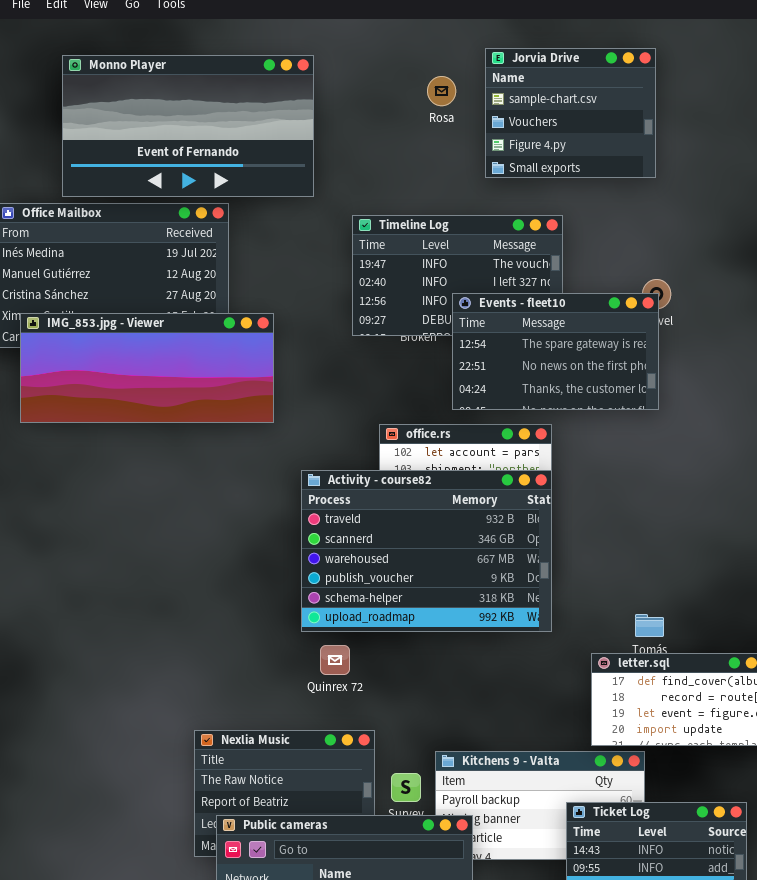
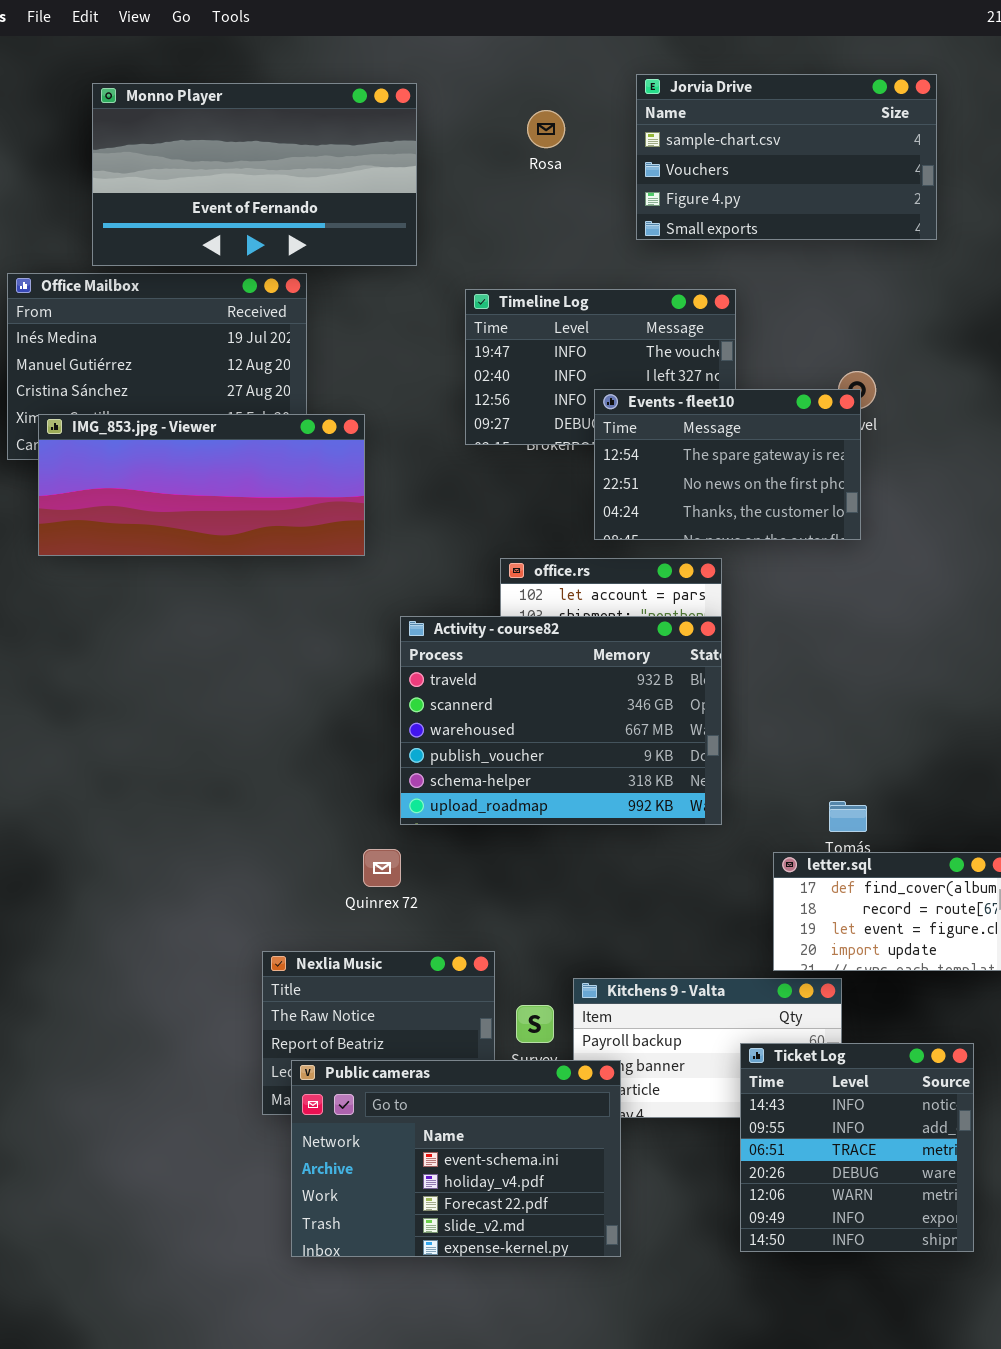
Jorvia Drive: [485,48,656,178] -> [636,74,937,240], resized
Rosa: [427,76,456,106] -> [527,110,565,148], moved
Quinrex 72: [320,645,350,675] -> [363,849,401,887], moved

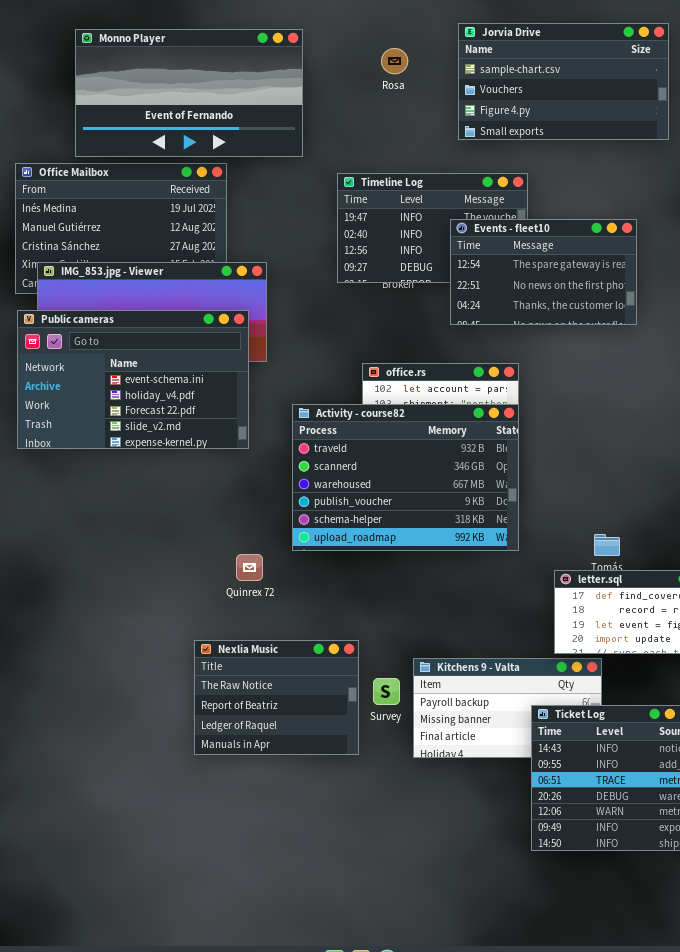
Events - fleet10: [594,389,861,540] -> [450,219,637,325], moved
Quinrex 72: [363,849,401,887] -> [236,554,263,581], moved
Public cameras: [291,1060,621,1257] -> [17,310,249,449], moved

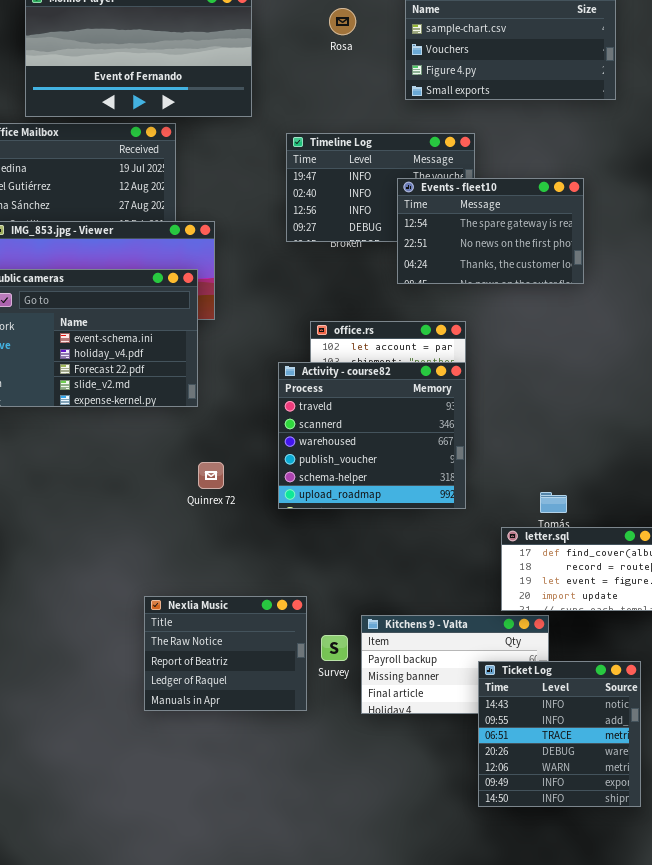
Activity - course82: [292,404,519,551] -> [278,362,466,509], resized
Quinrex 72: [236,554,263,581] -> [198,462,224,489], moved

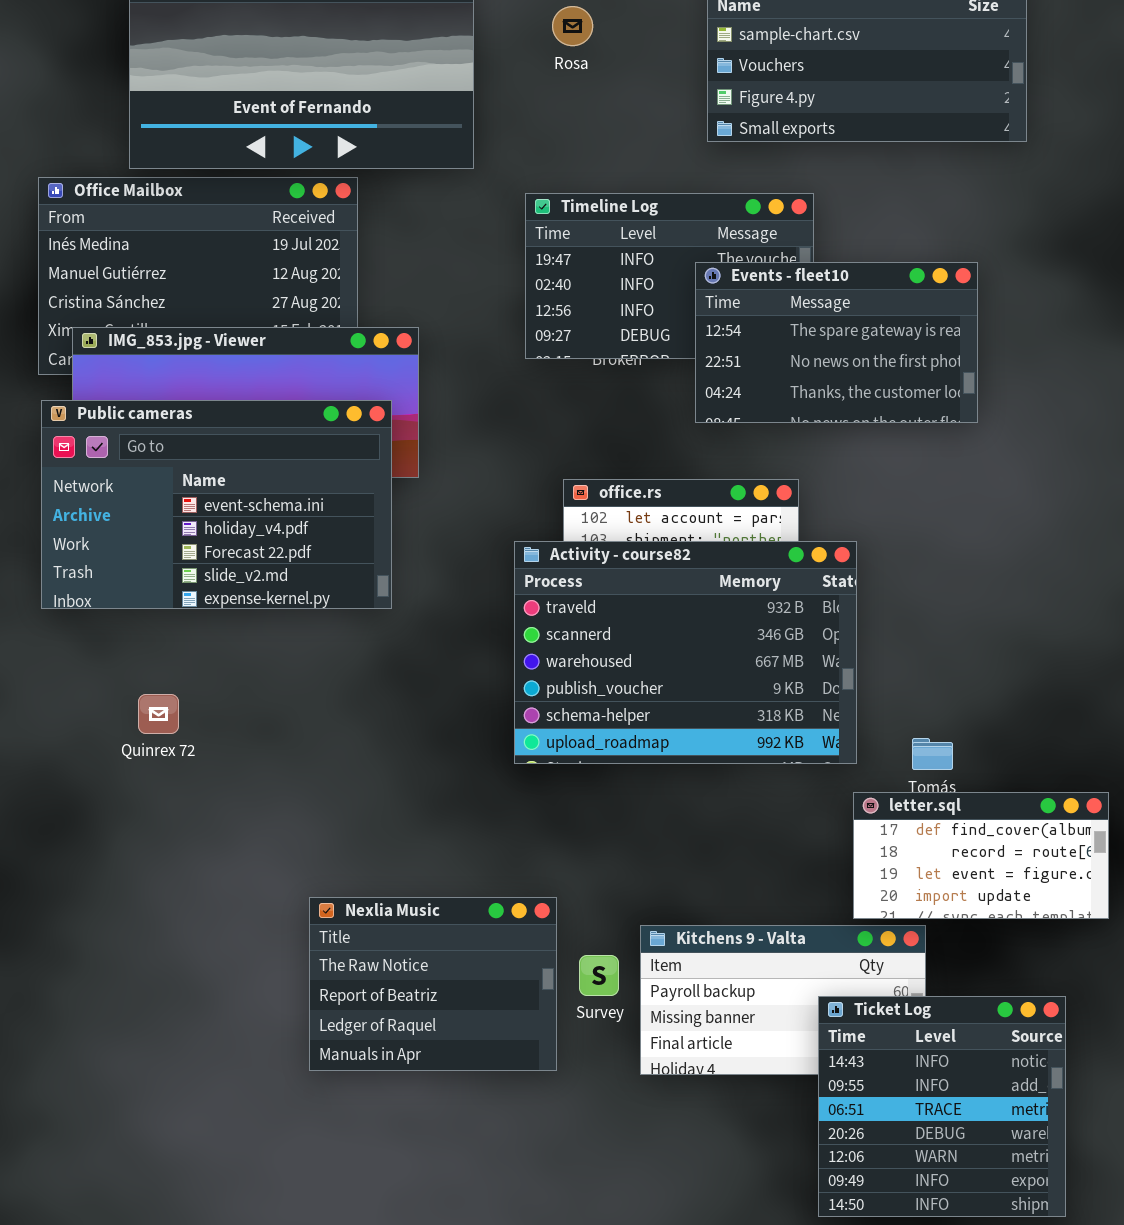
Rosa: [329,8,356,35] -> [552,6,593,46], moved
Activity - course82: [278,362,466,509] -> [514,541,857,764], resized
Quinrex 72: [198,462,224,489] -> [138,694,179,734], moved

